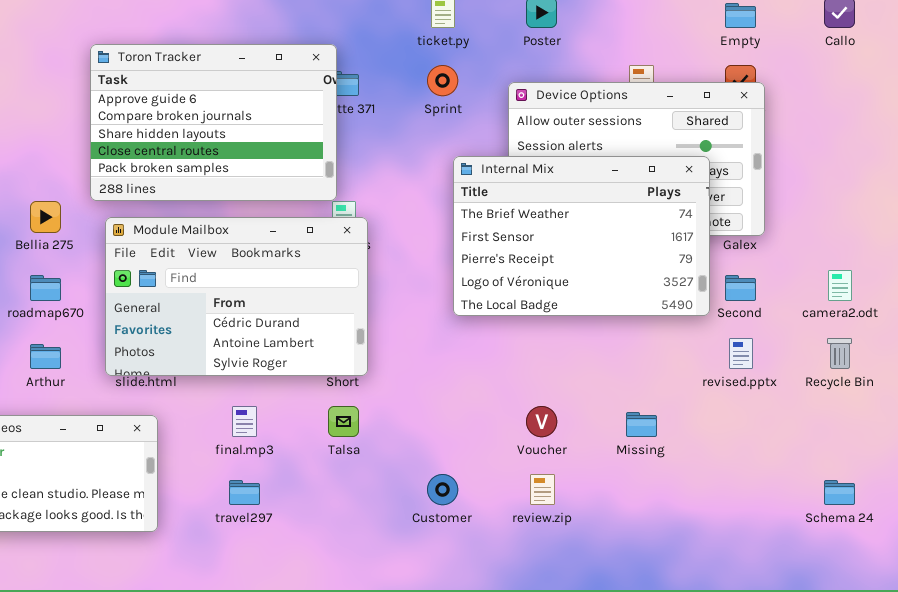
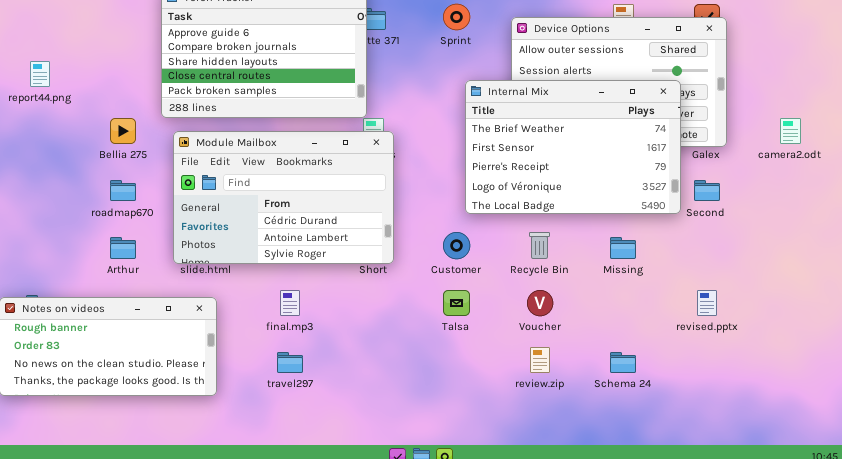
camera2.odt: [828,270,852,301] -> [780,118,801,144], moved
revised.pptx: [729,338,753,369] -> [697,290,717,316], moved
Recycle Bin: [827,338,852,369] -> [529,232,550,259], moved
Talsa: [328,406,359,437] -> [443,290,470,316], moved
Missing: [626,412,657,437] -> [610,237,636,259], moved
Customer: [427,474,458,505] -> [443,232,470,259], moved
Schema 24: [824,480,855,505] -> [610,352,636,373], moved

